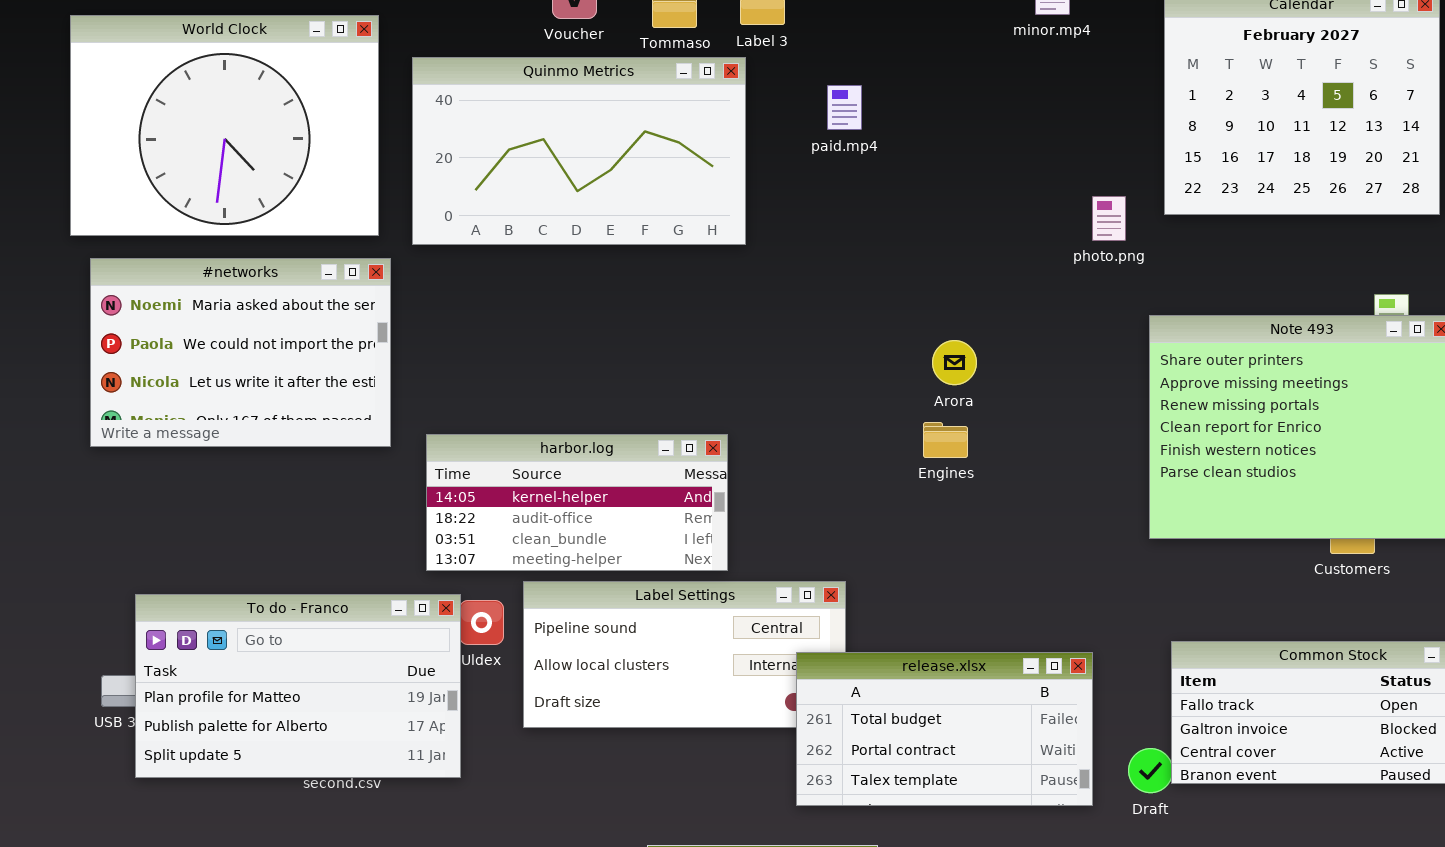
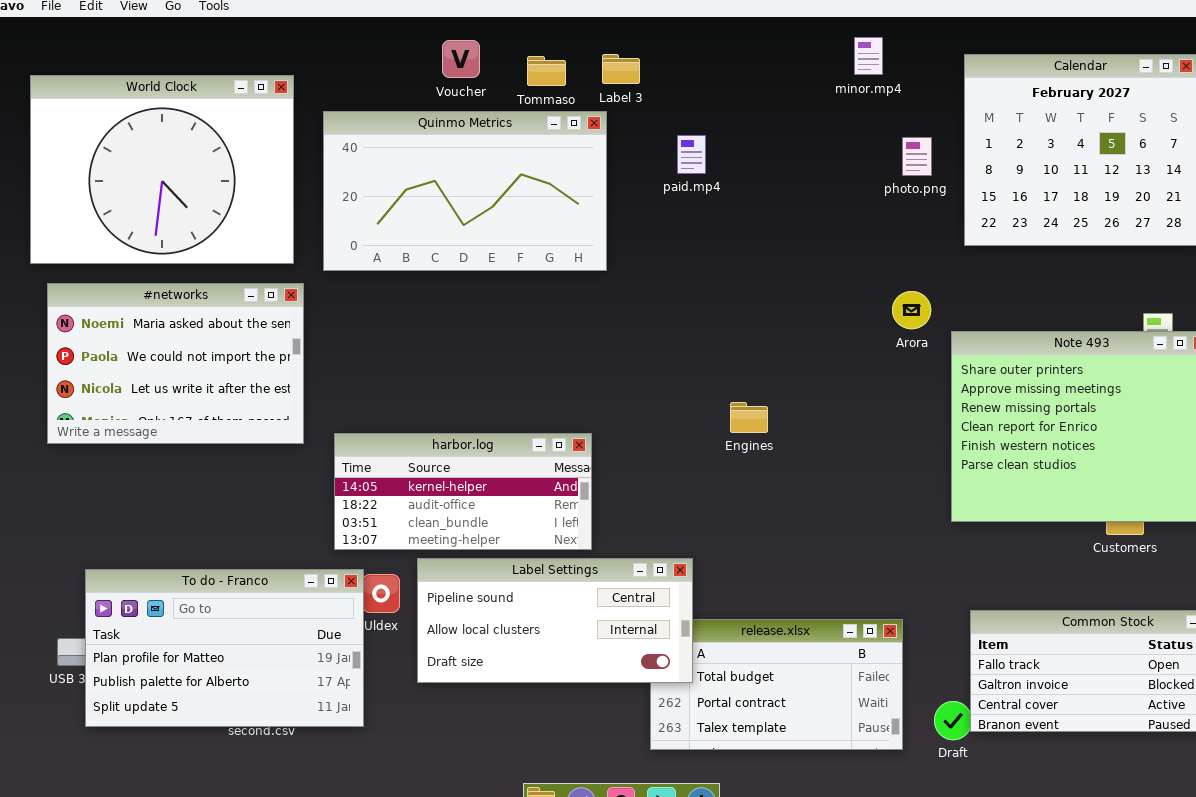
photo.png: [1092,196,1126,241] -> [902,137,932,176], moved
Arora: [932,340,977,385] -> [892,291,931,329], moved
Engines: [923,422,968,458] -> [730,402,768,433], moved
Label Settings: [523,581,846,728] -> [417,558,693,683], raised

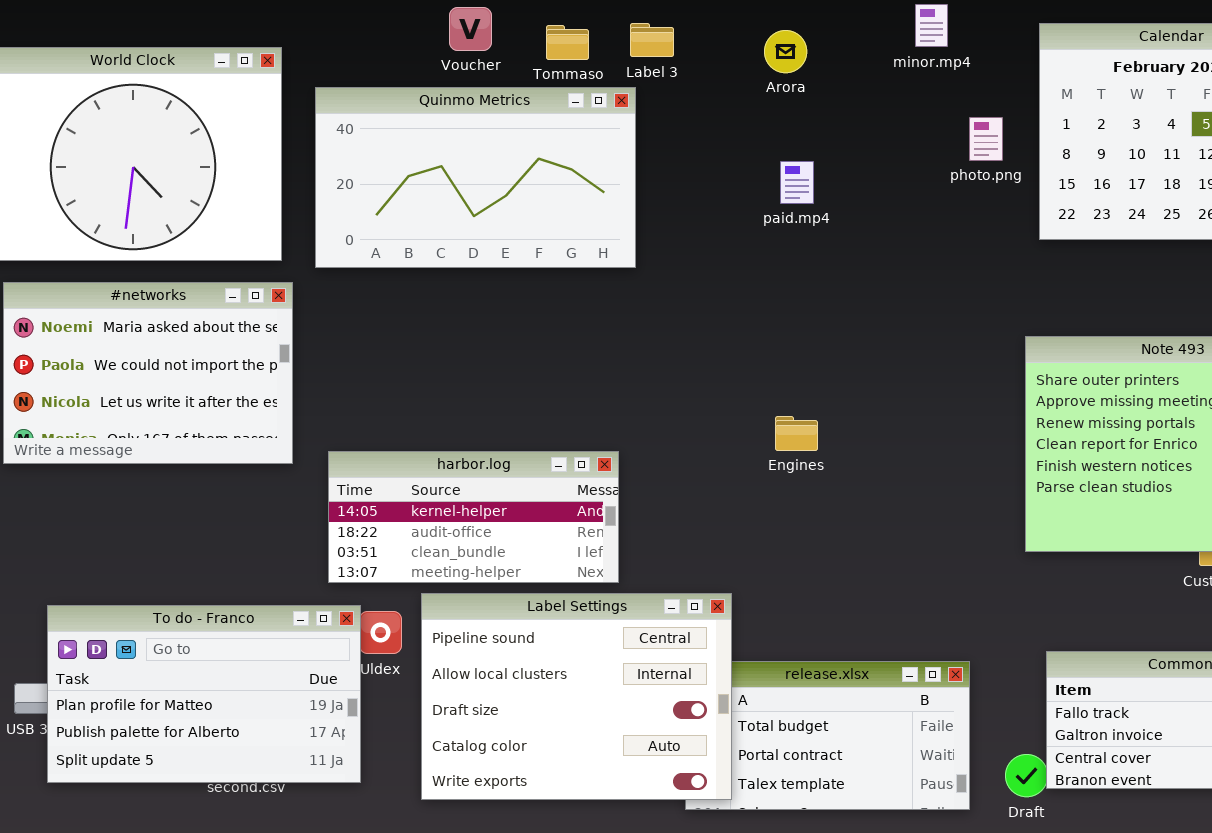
paid.mp4: [677,135,706,174] -> [780,161,814,204], moved
Arora: [892,291,931,329] -> [764,30,807,73], moved
Label Settings: [417,558,693,683] -> [421,593,732,800], resized

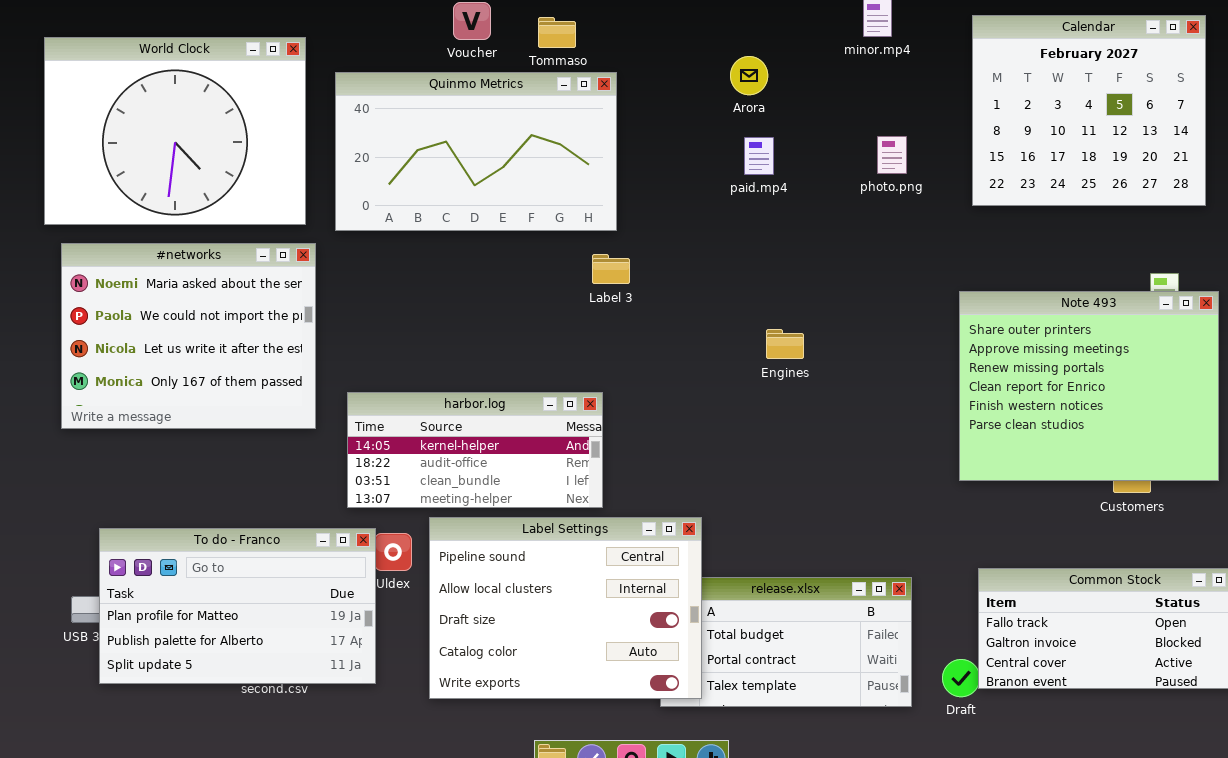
Label 3: [630,23,674,57] -> [592,254,630,284], moved
Arora: [764,30,807,73] -> [730,56,768,95], moved
photo.png: [969,117,1003,161] -> [877,136,907,174], moved
#networks: [3,282,293,464] -> [61,243,316,429], resized
Engines: [775,416,818,451] -> [766,329,804,359], moved

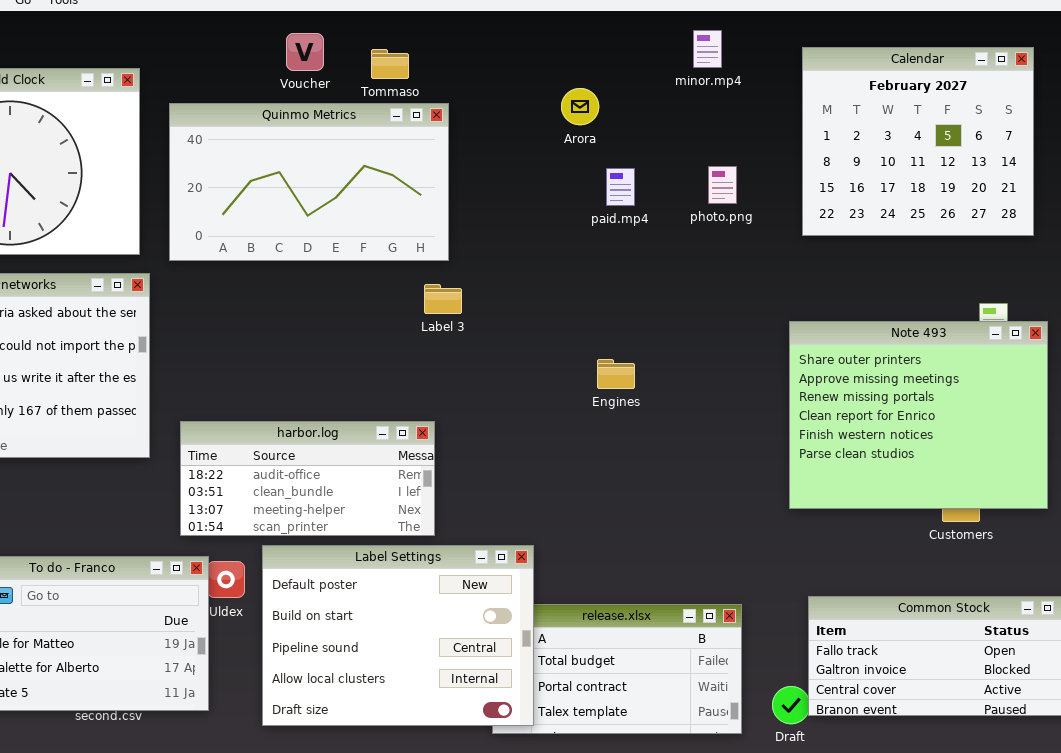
paid.mp4: [744,137,774,175] -> [606,168,635,206], moved
harbor.log: [347,392,603,508] -> [180,421,435,536], scrolled down 1 row
Label Settings: [429,517,702,699] -> [262,545,534,726], scrolled up 2 rows

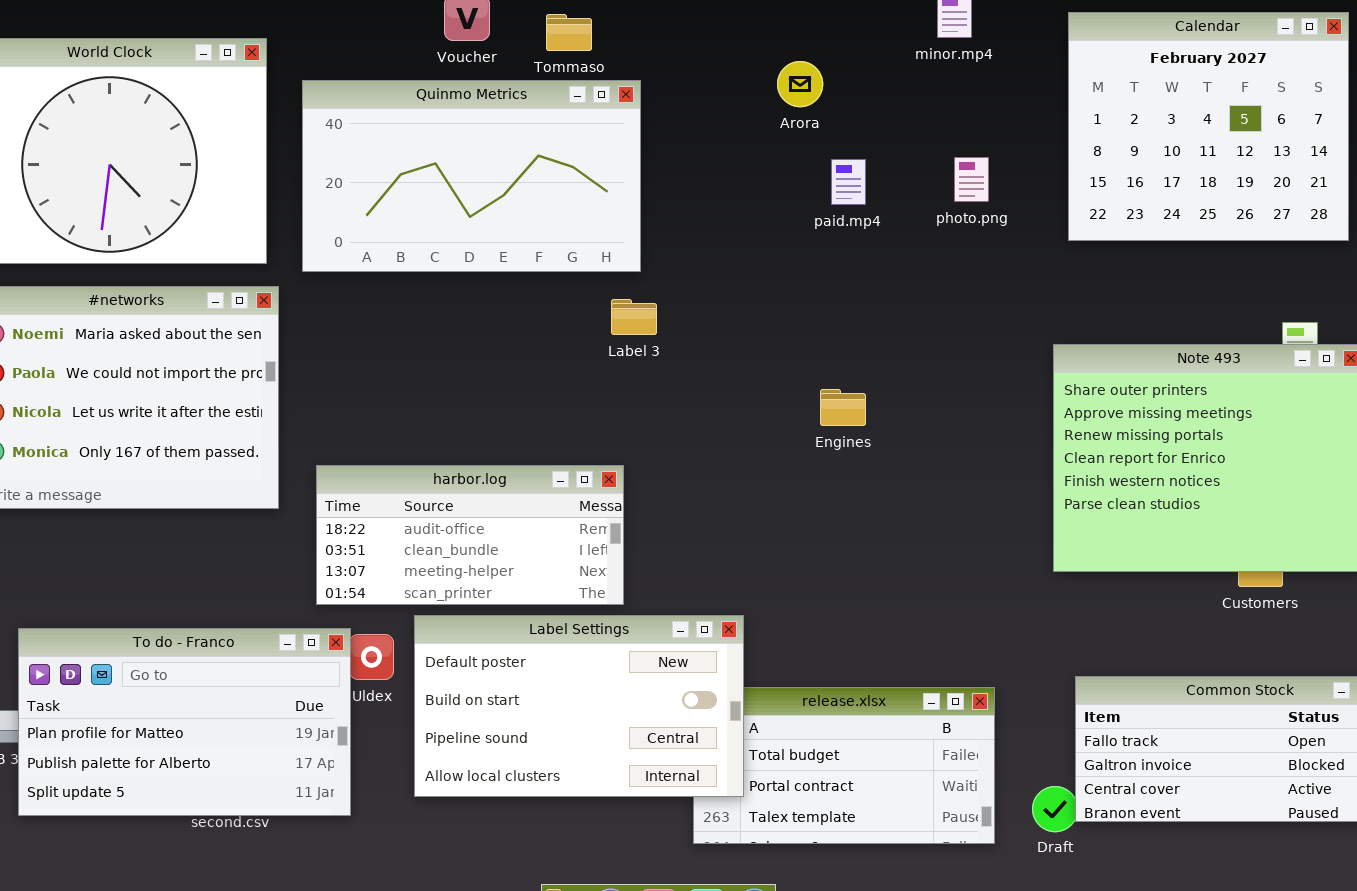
Label Settings: [262,545,534,726] -> [414,615,744,797], resized

